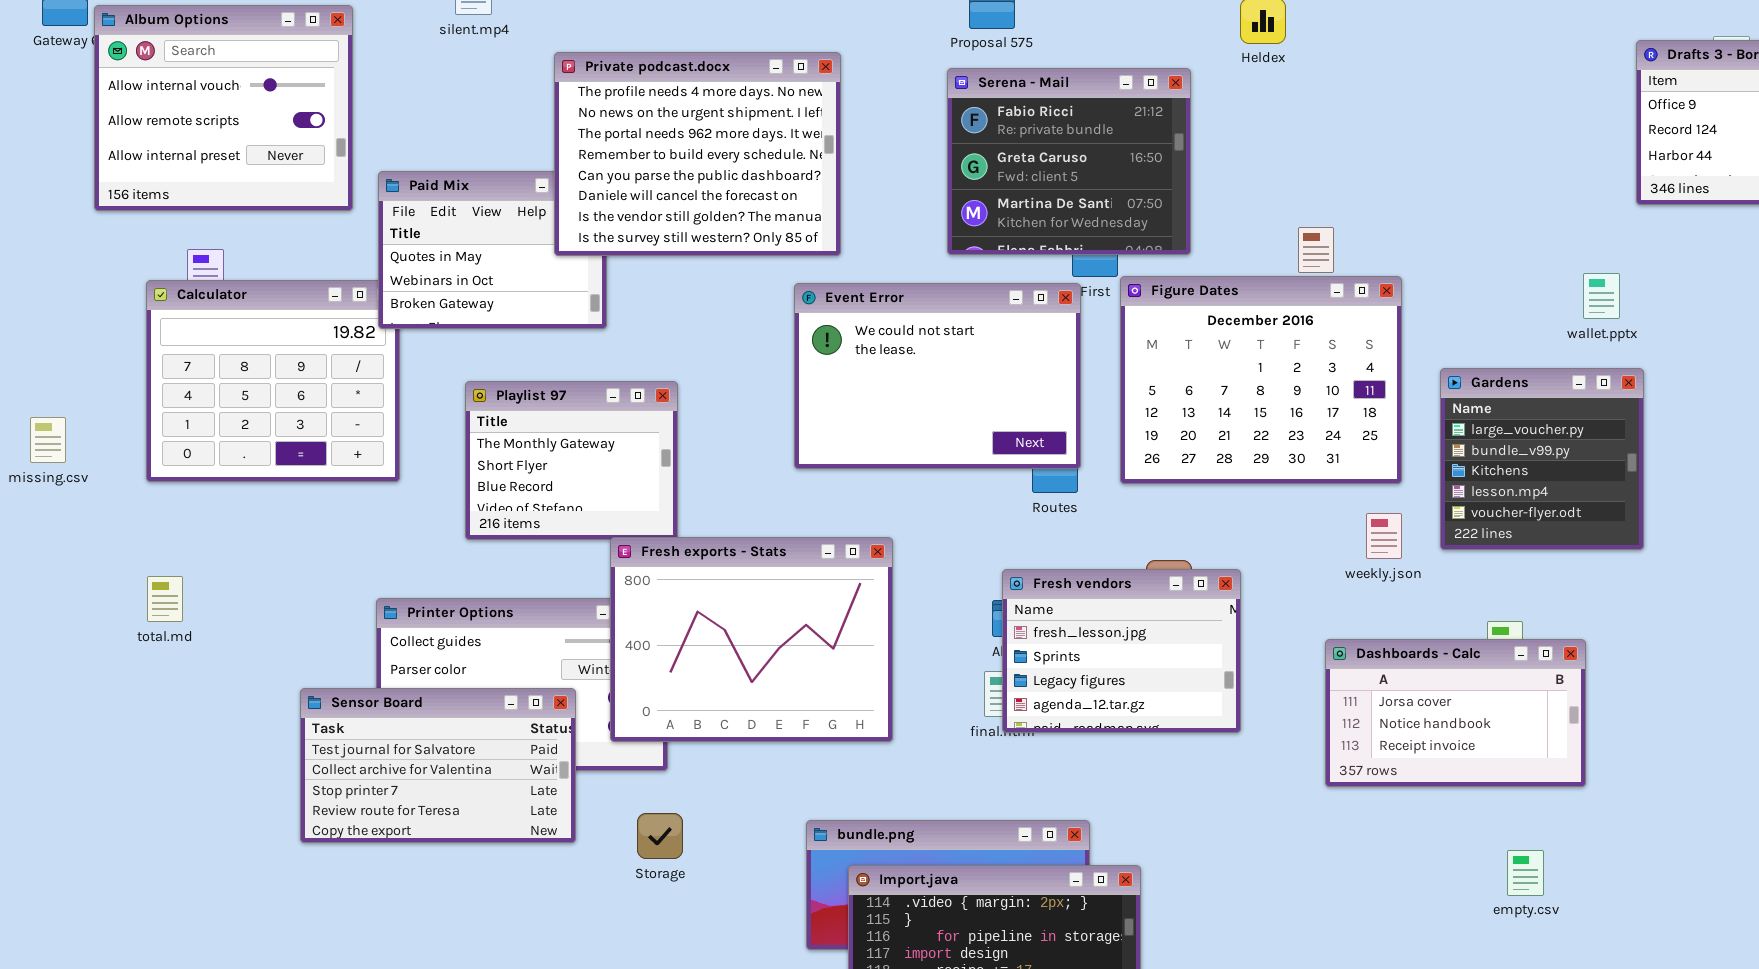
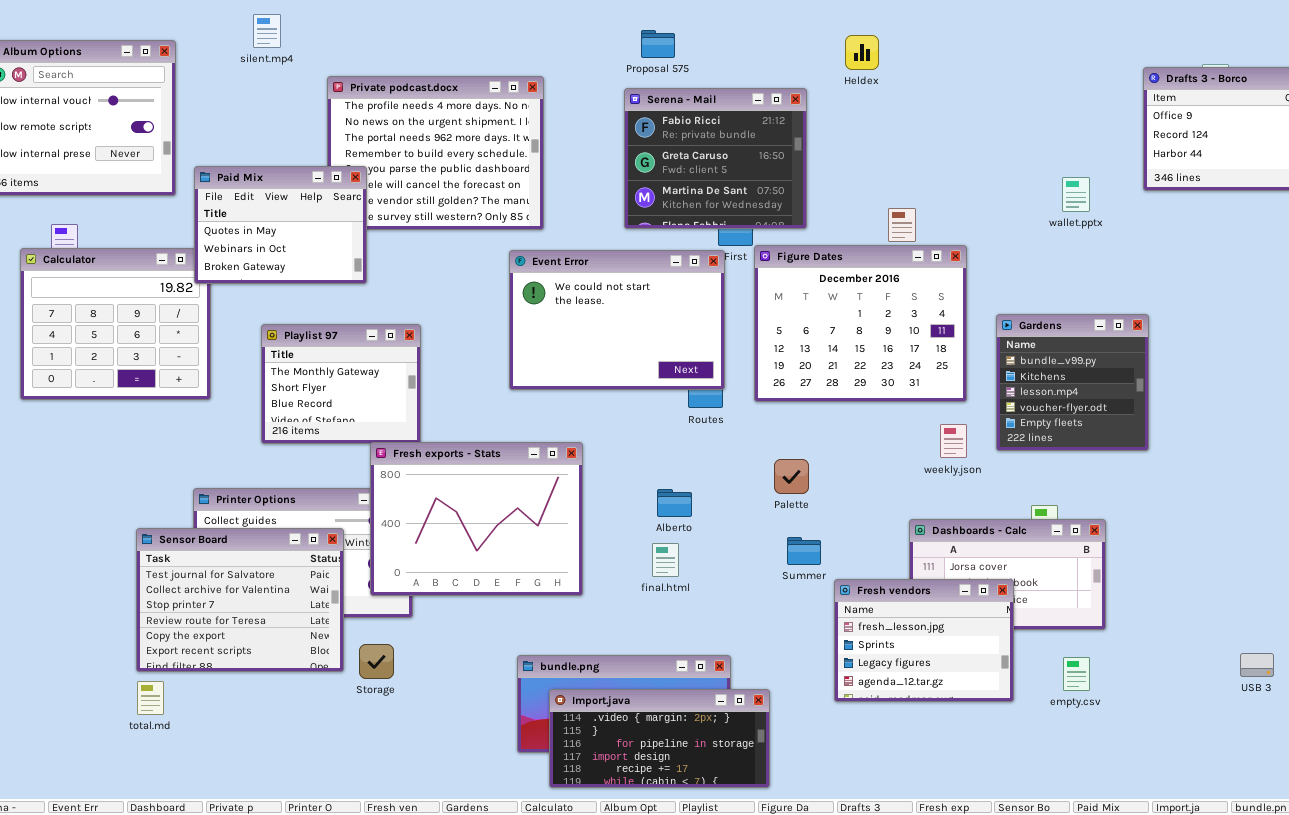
Paid Mix: [378,171,607,329] -> [194,166,367,284], raised
wallet.pptx: [1583,273,1620,319] -> [1062,177,1090,212], moved
Gardens: [1440,368,1644,550] -> [996,314,1149,451], scrolled down 1 row
Fresh vendors: [1002,569,1241,733] -> [834,579,1014,702], moved
total.md: [147,576,183,622] -> [137,681,164,715], moved
Sensor Board: [300,688,576,843] -> [136,528,344,672], resized
Storage: [637,813,683,859] -> [359,644,394,679], moved
empty.csv: [1507,850,1544,896] -> [1063,657,1090,691], moved

